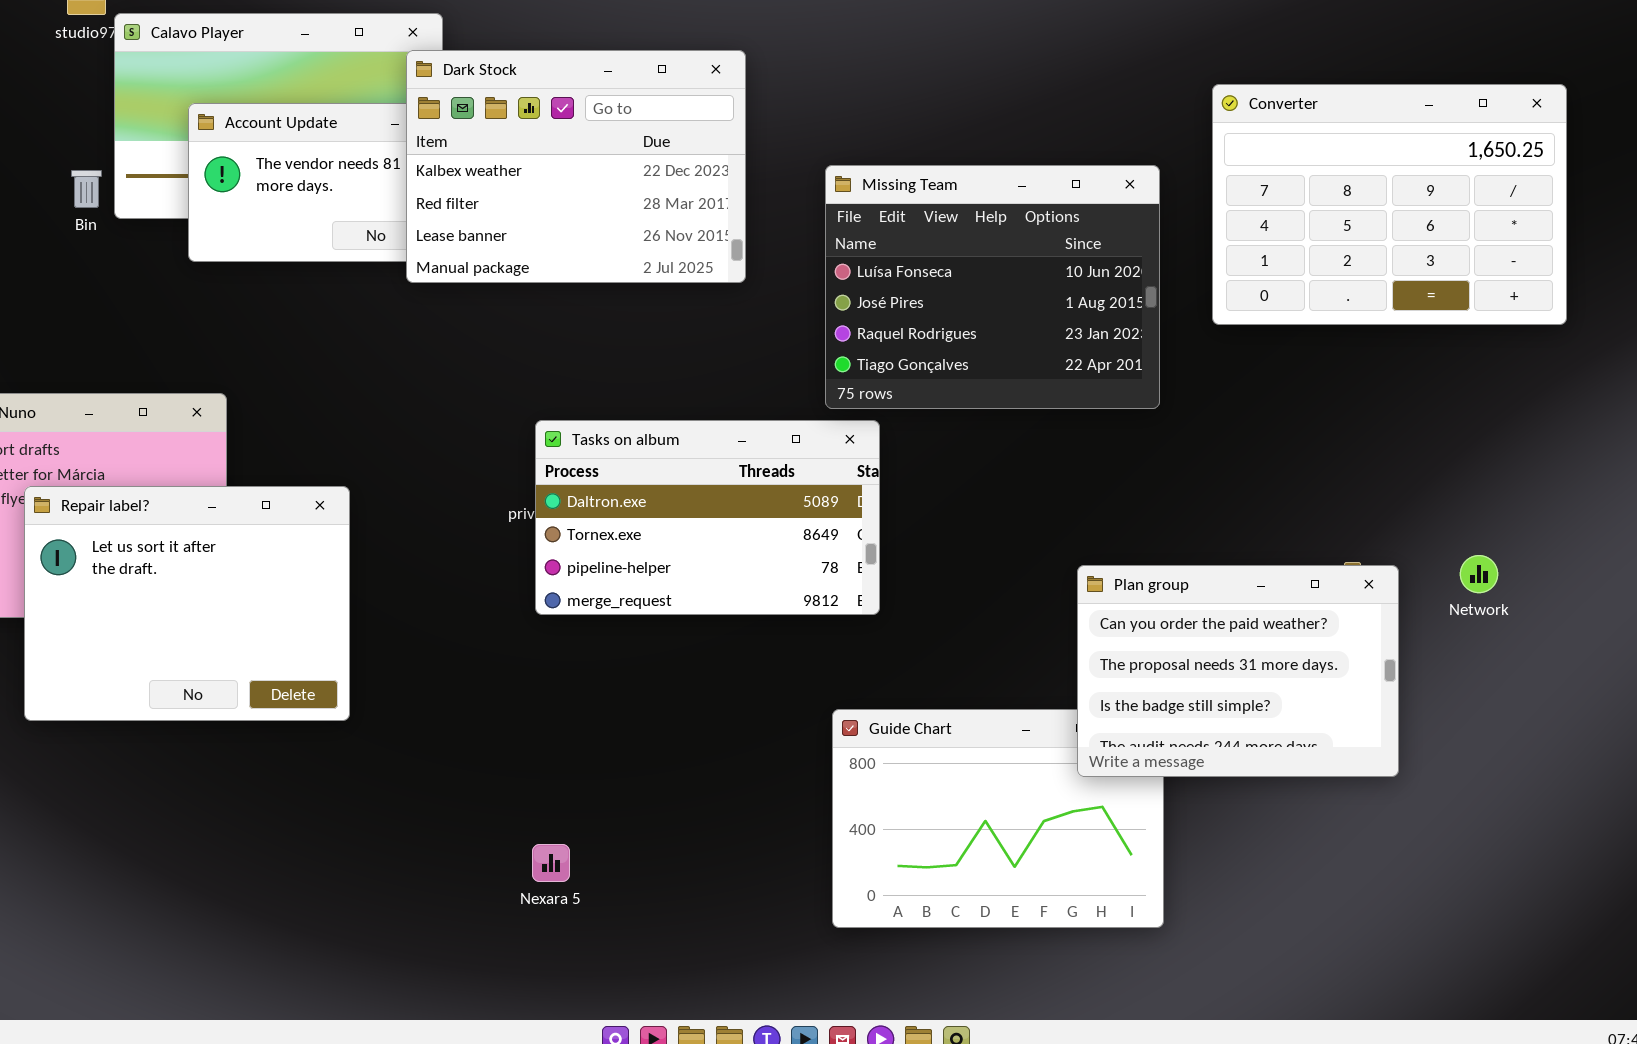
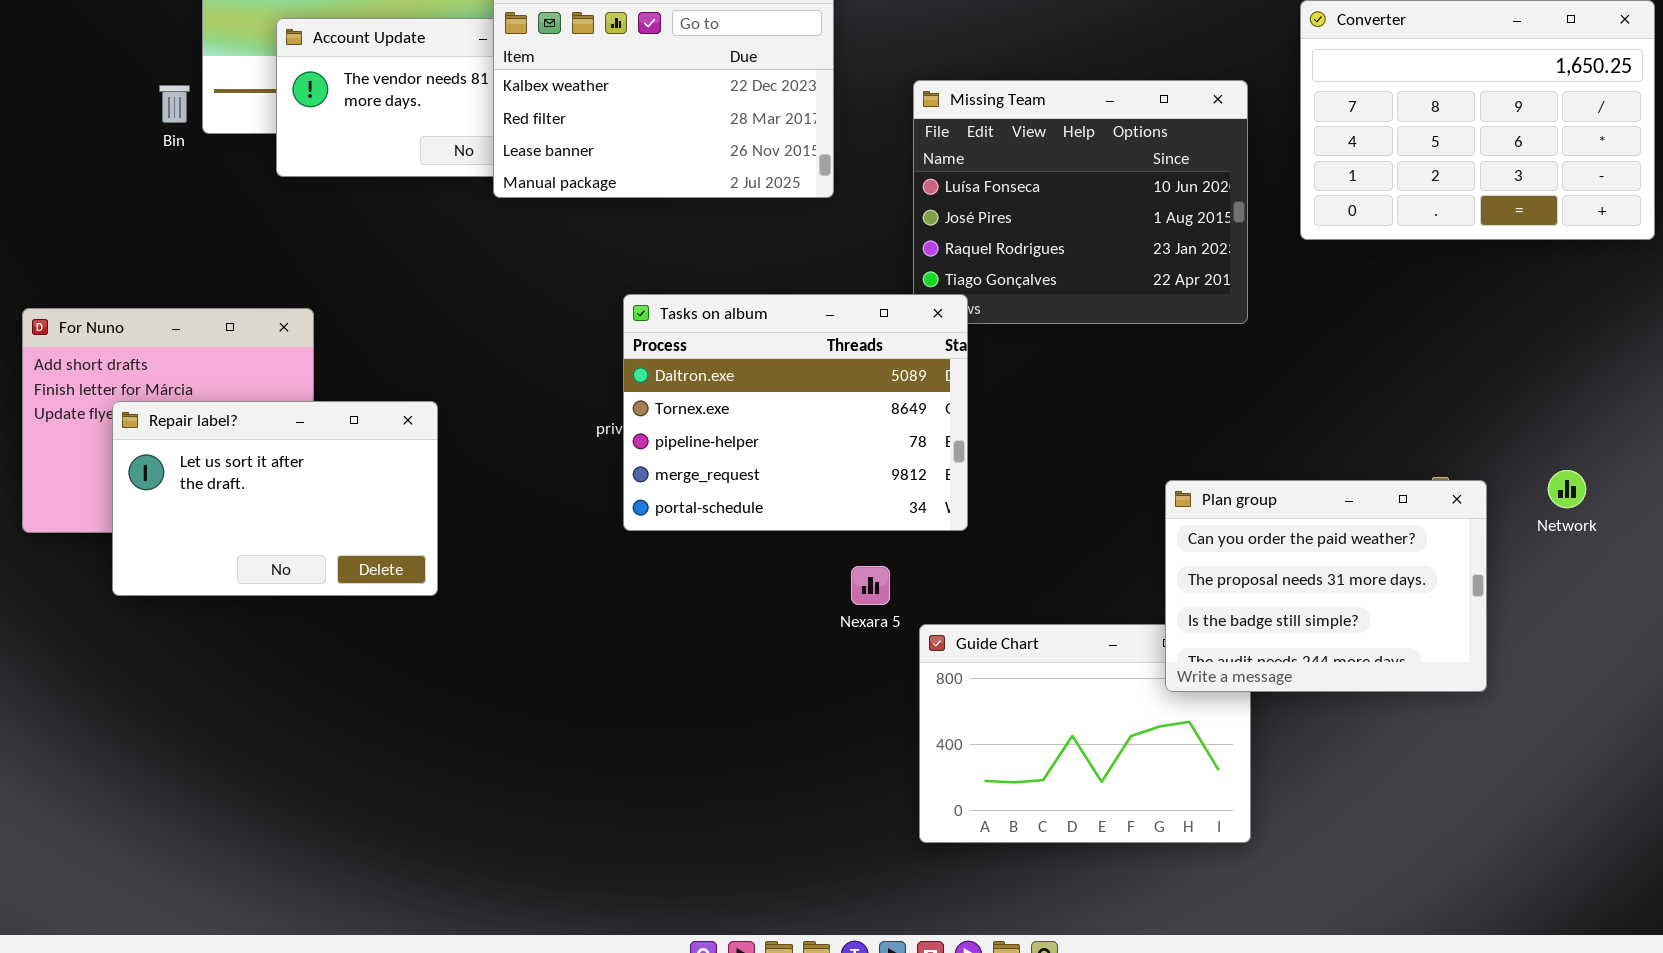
Tasks on album: [535,420,880,615] -> [623,294,968,531], resized
Repair label?: [24,486,350,721] -> [112,401,438,596], resized
Nexara 5: [532,844,570,882] -> [851,566,890,605], moved

